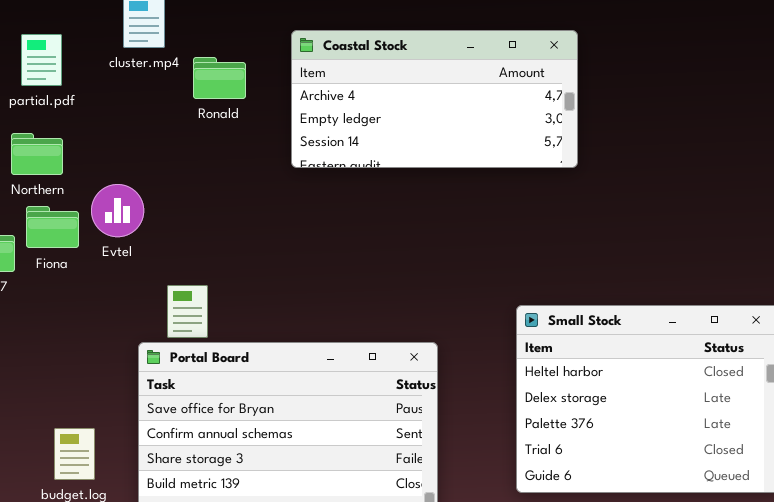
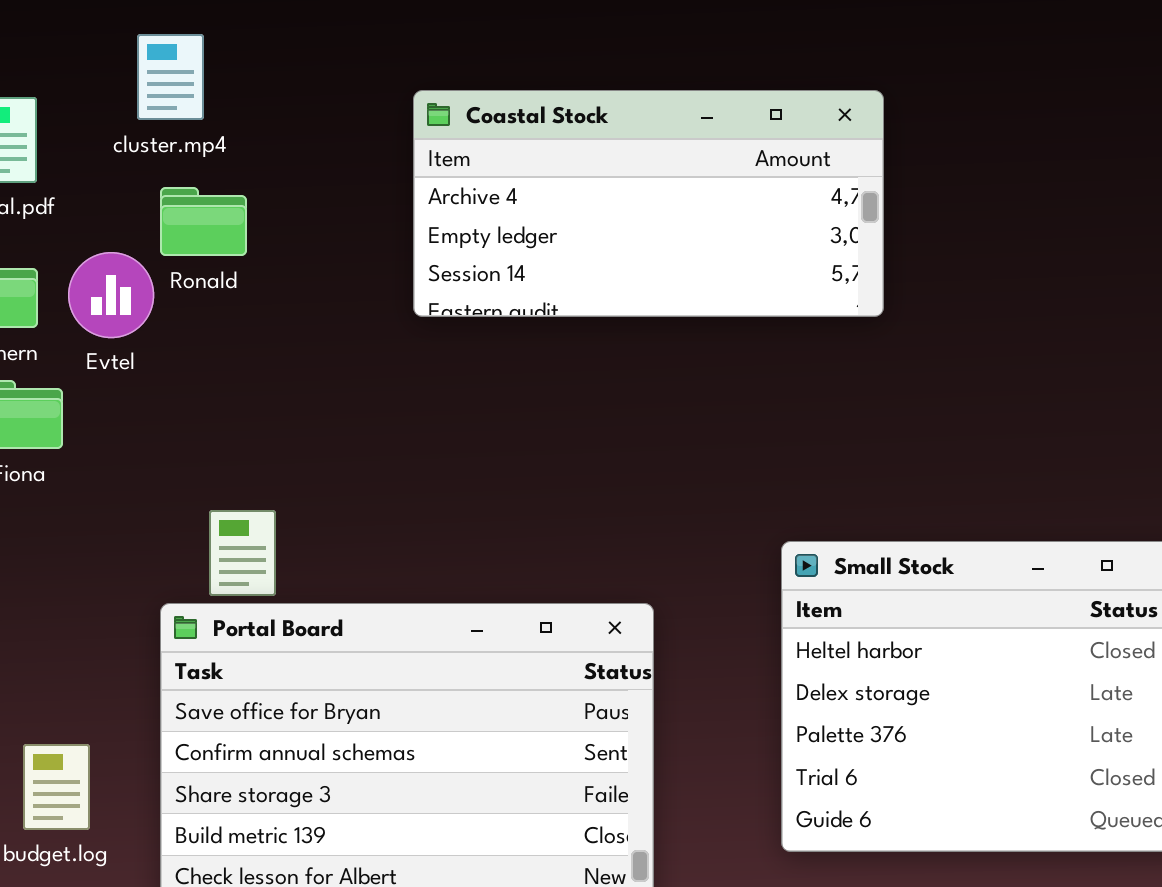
Ronald: [193,57,246,99] -> [160,187,247,256], moved
Evtel: [91,184,144,237] -> [68,252,154,338], moved

